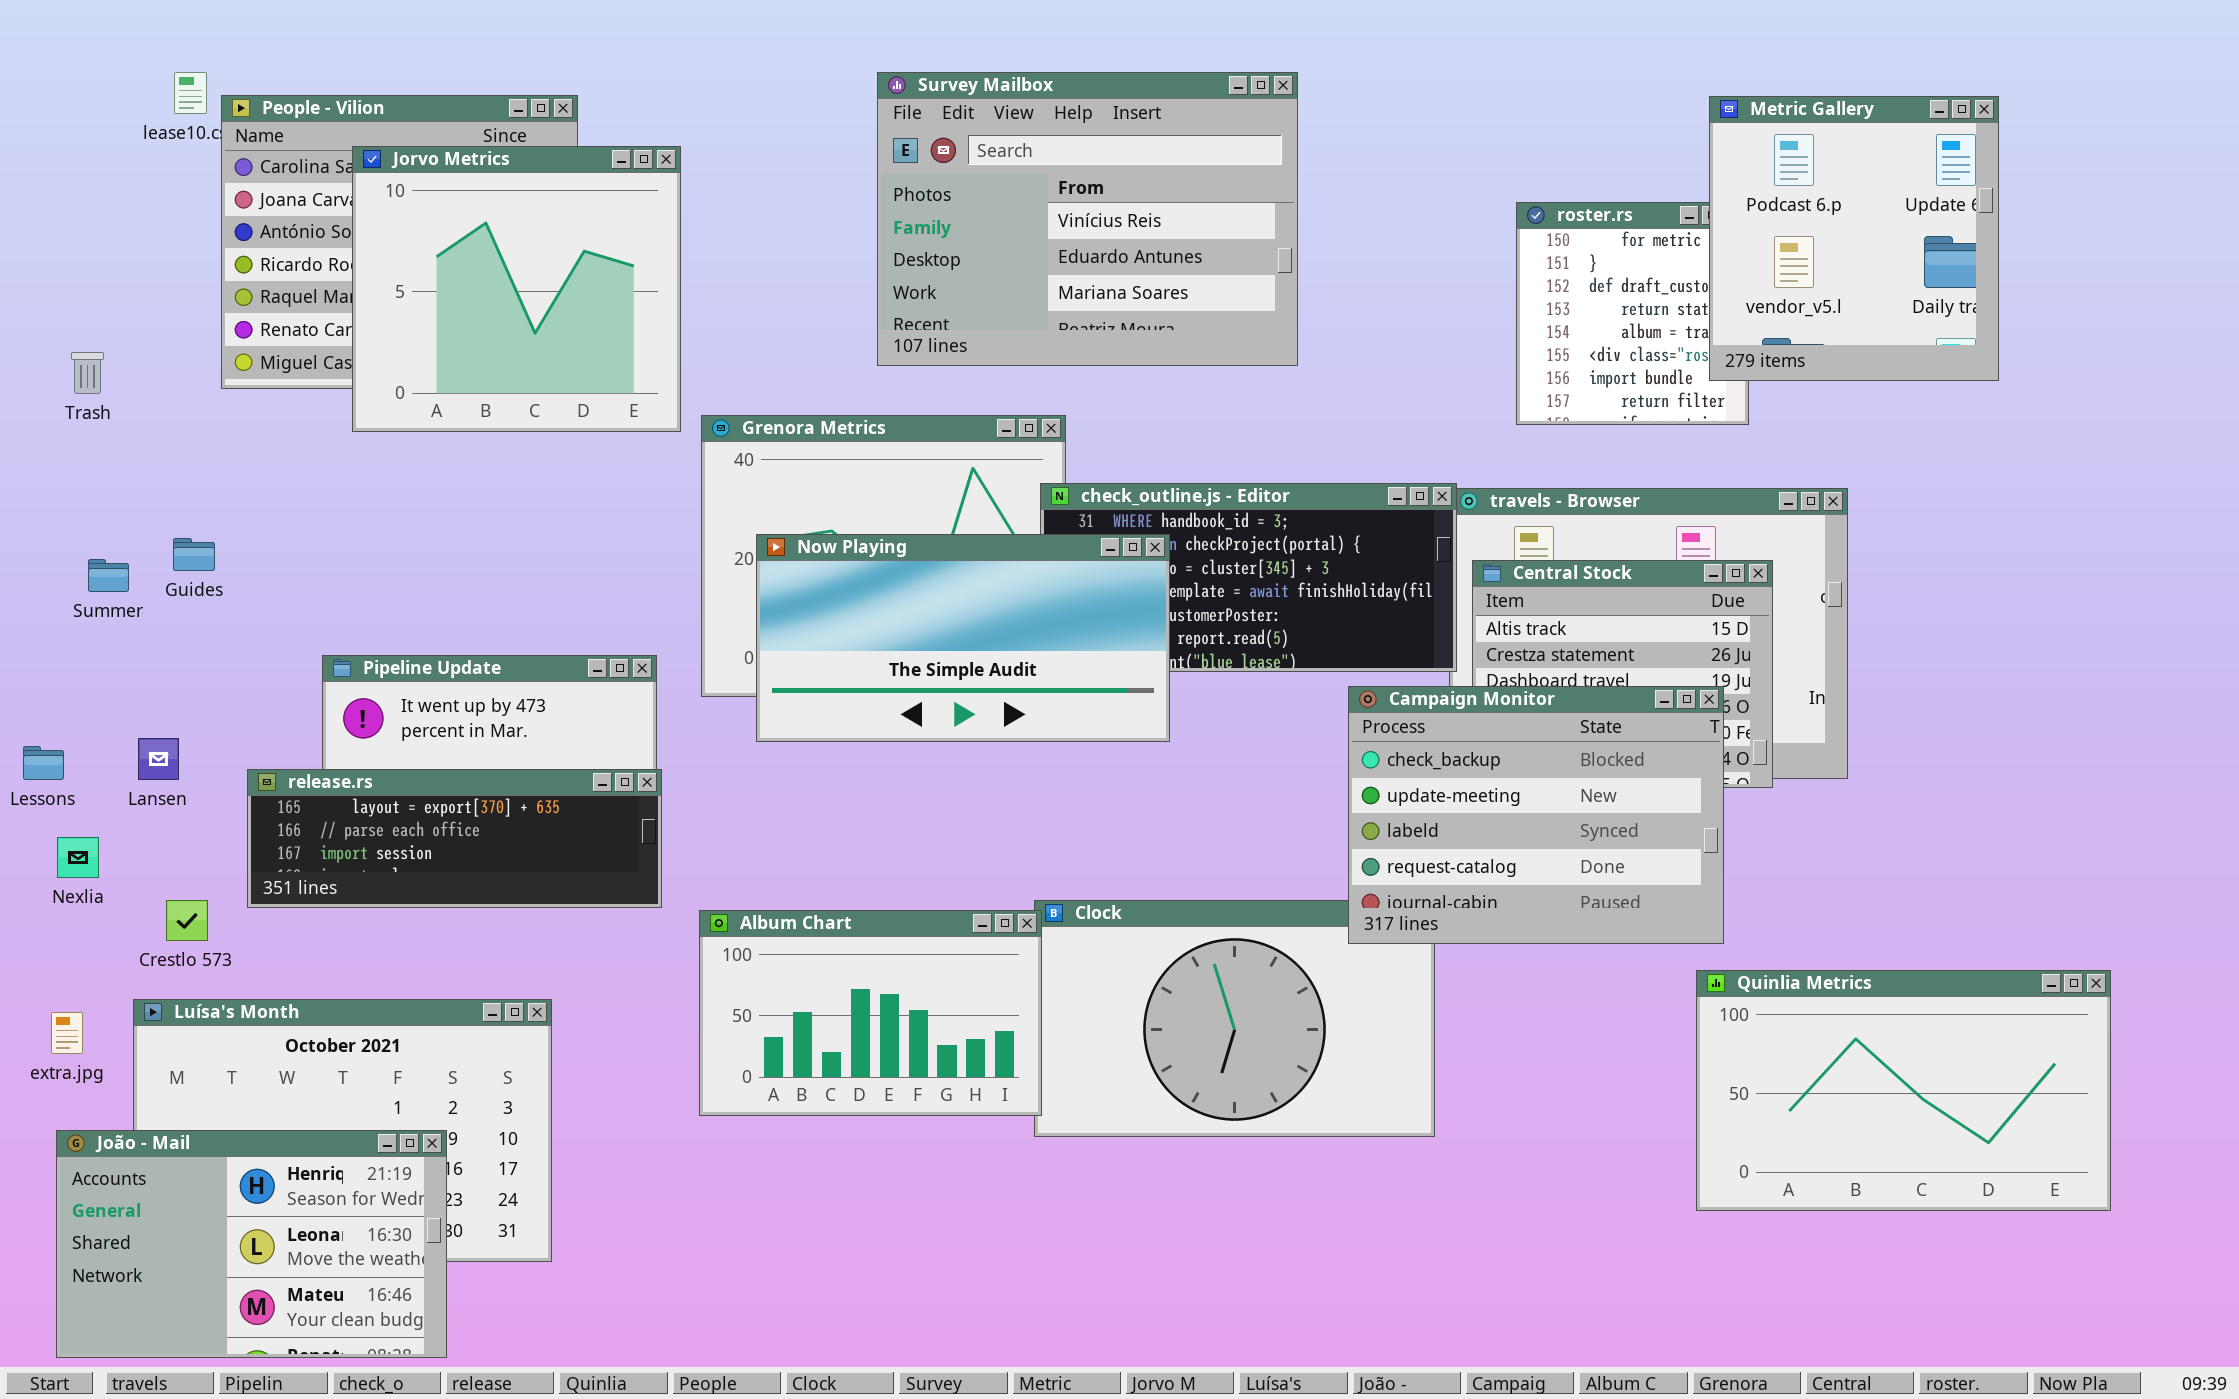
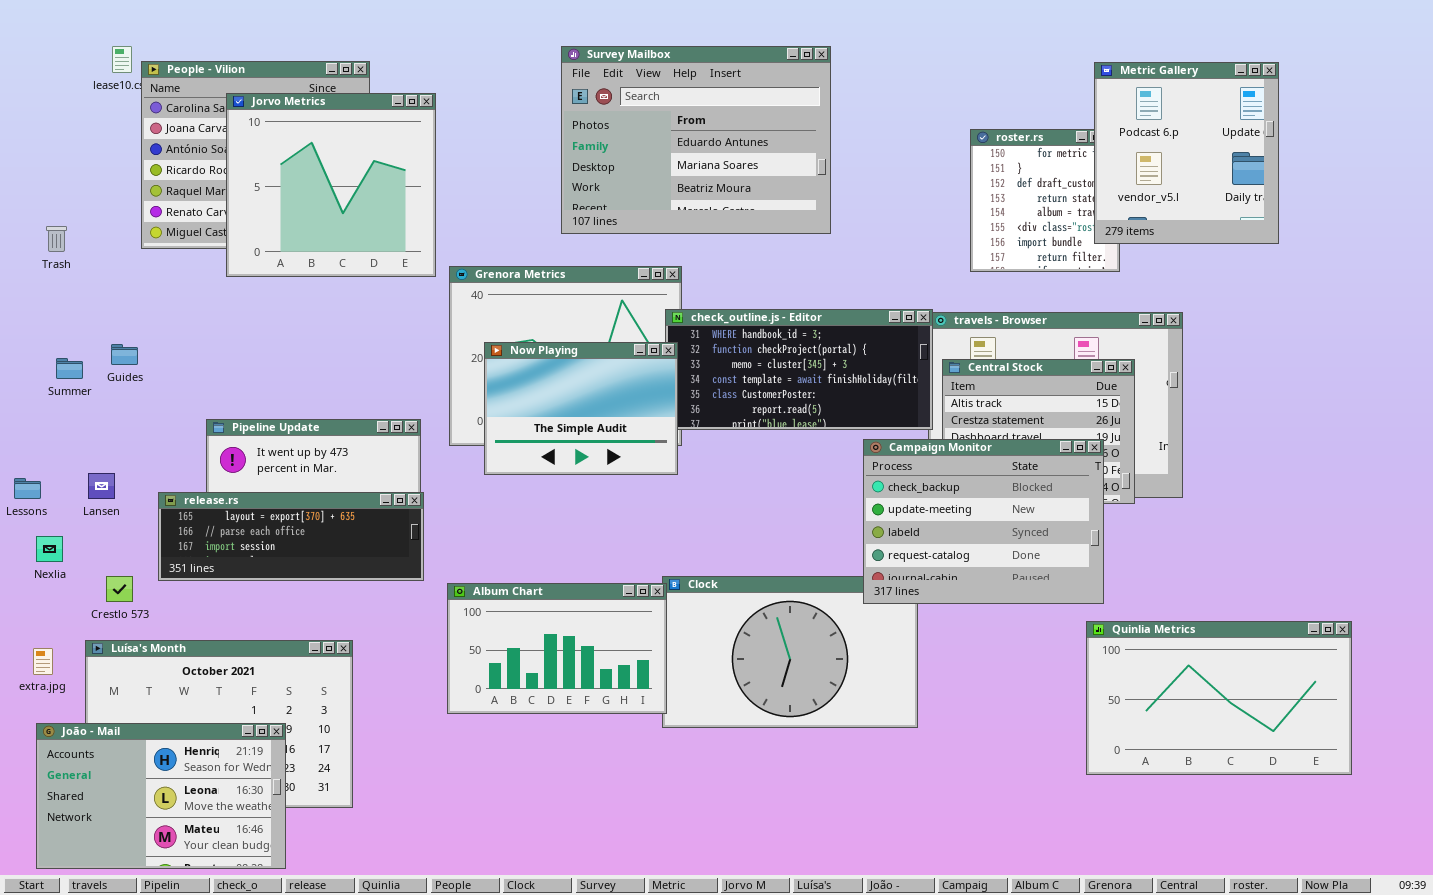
Survey Mailbox: [877,72,1298,366] -> [561,46,831,234], scrolled down 1 row
Now Playing: [756,534,1170,742] -> [484,342,678,475], resized

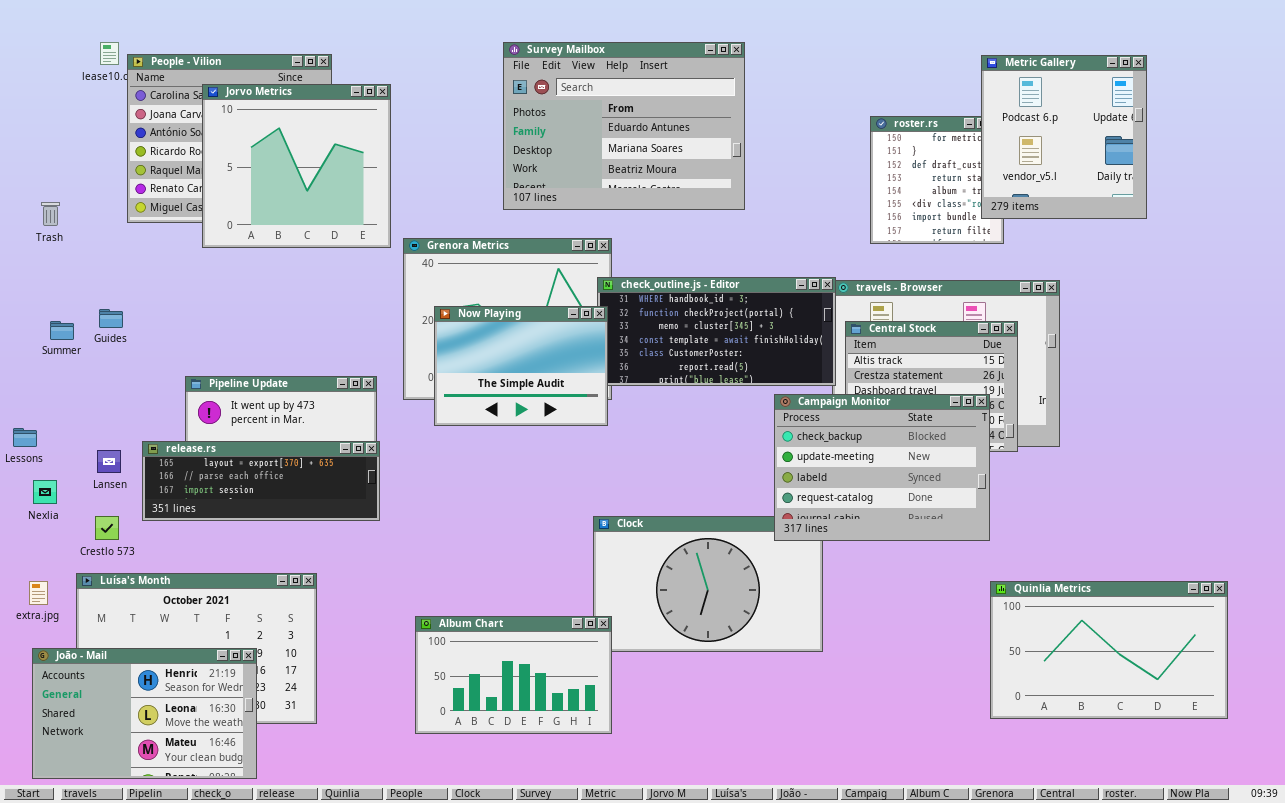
Lansen: [88,473,115,499] -> [97,450,121,473], moved
Album Chart: [447,583,667,714] -> [415,616,612,734], moved
Quinlia Metrics: [1086,621,1352,775] -> [990,581,1228,719], moved

